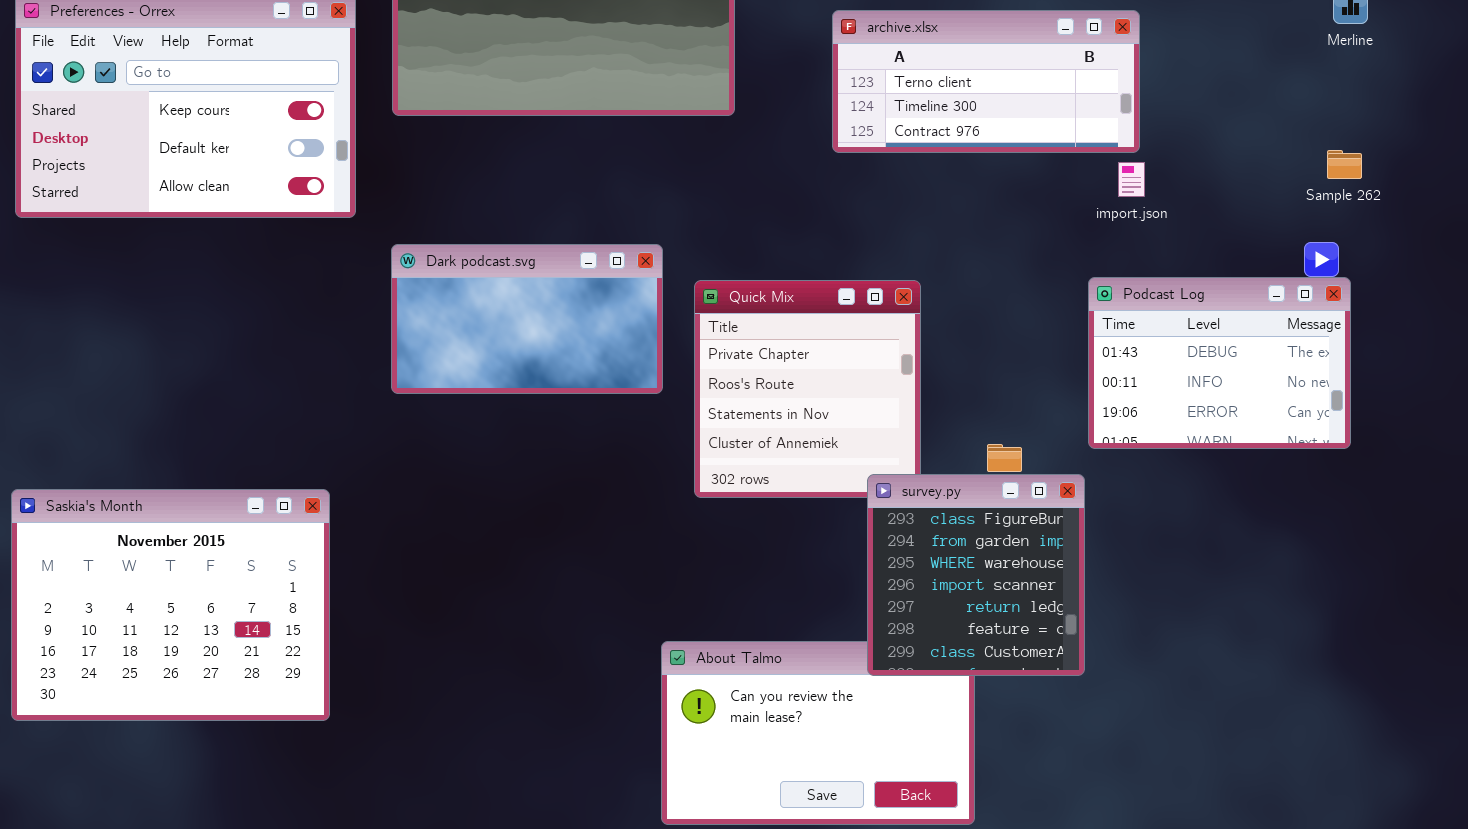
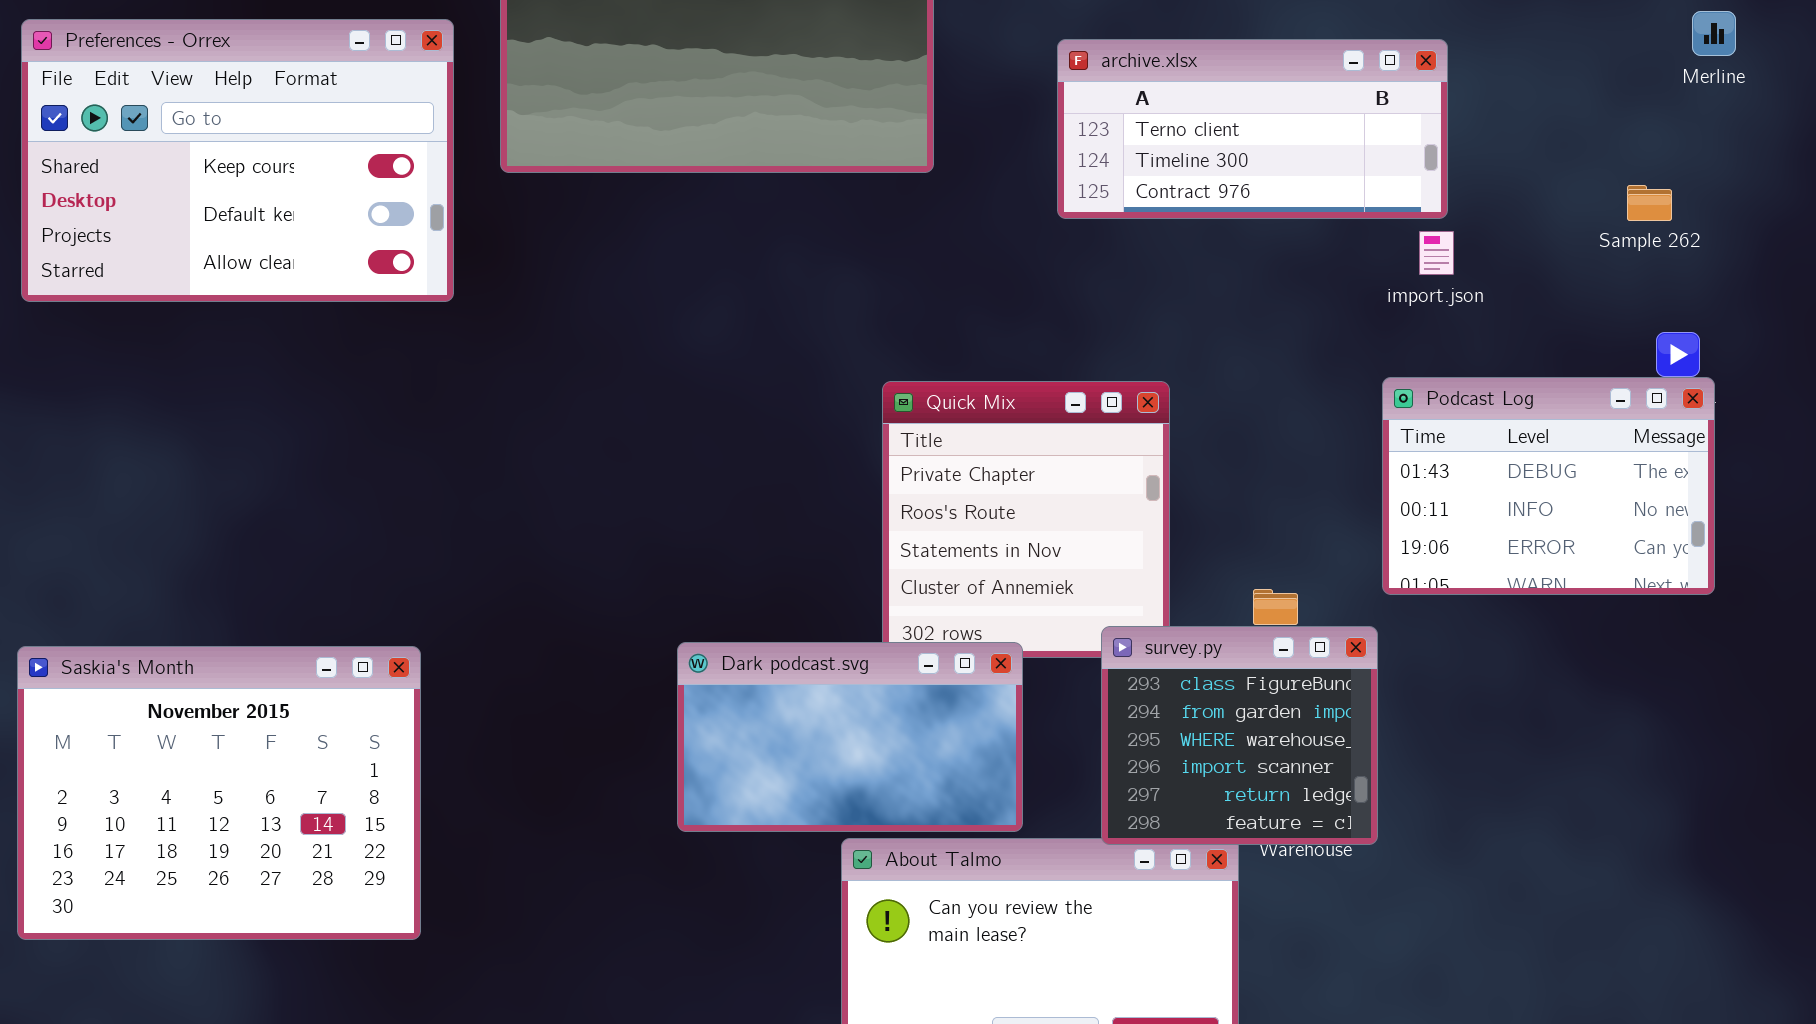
Sample 262: [1327,150,1362,179] -> [1627,185,1672,221], moved
Dark podcast.svg: [391,244,663,394] -> [677,642,1023,832], moved
survey.py: [867,474,1085,676] -> [1101,626,1378,845], resized

